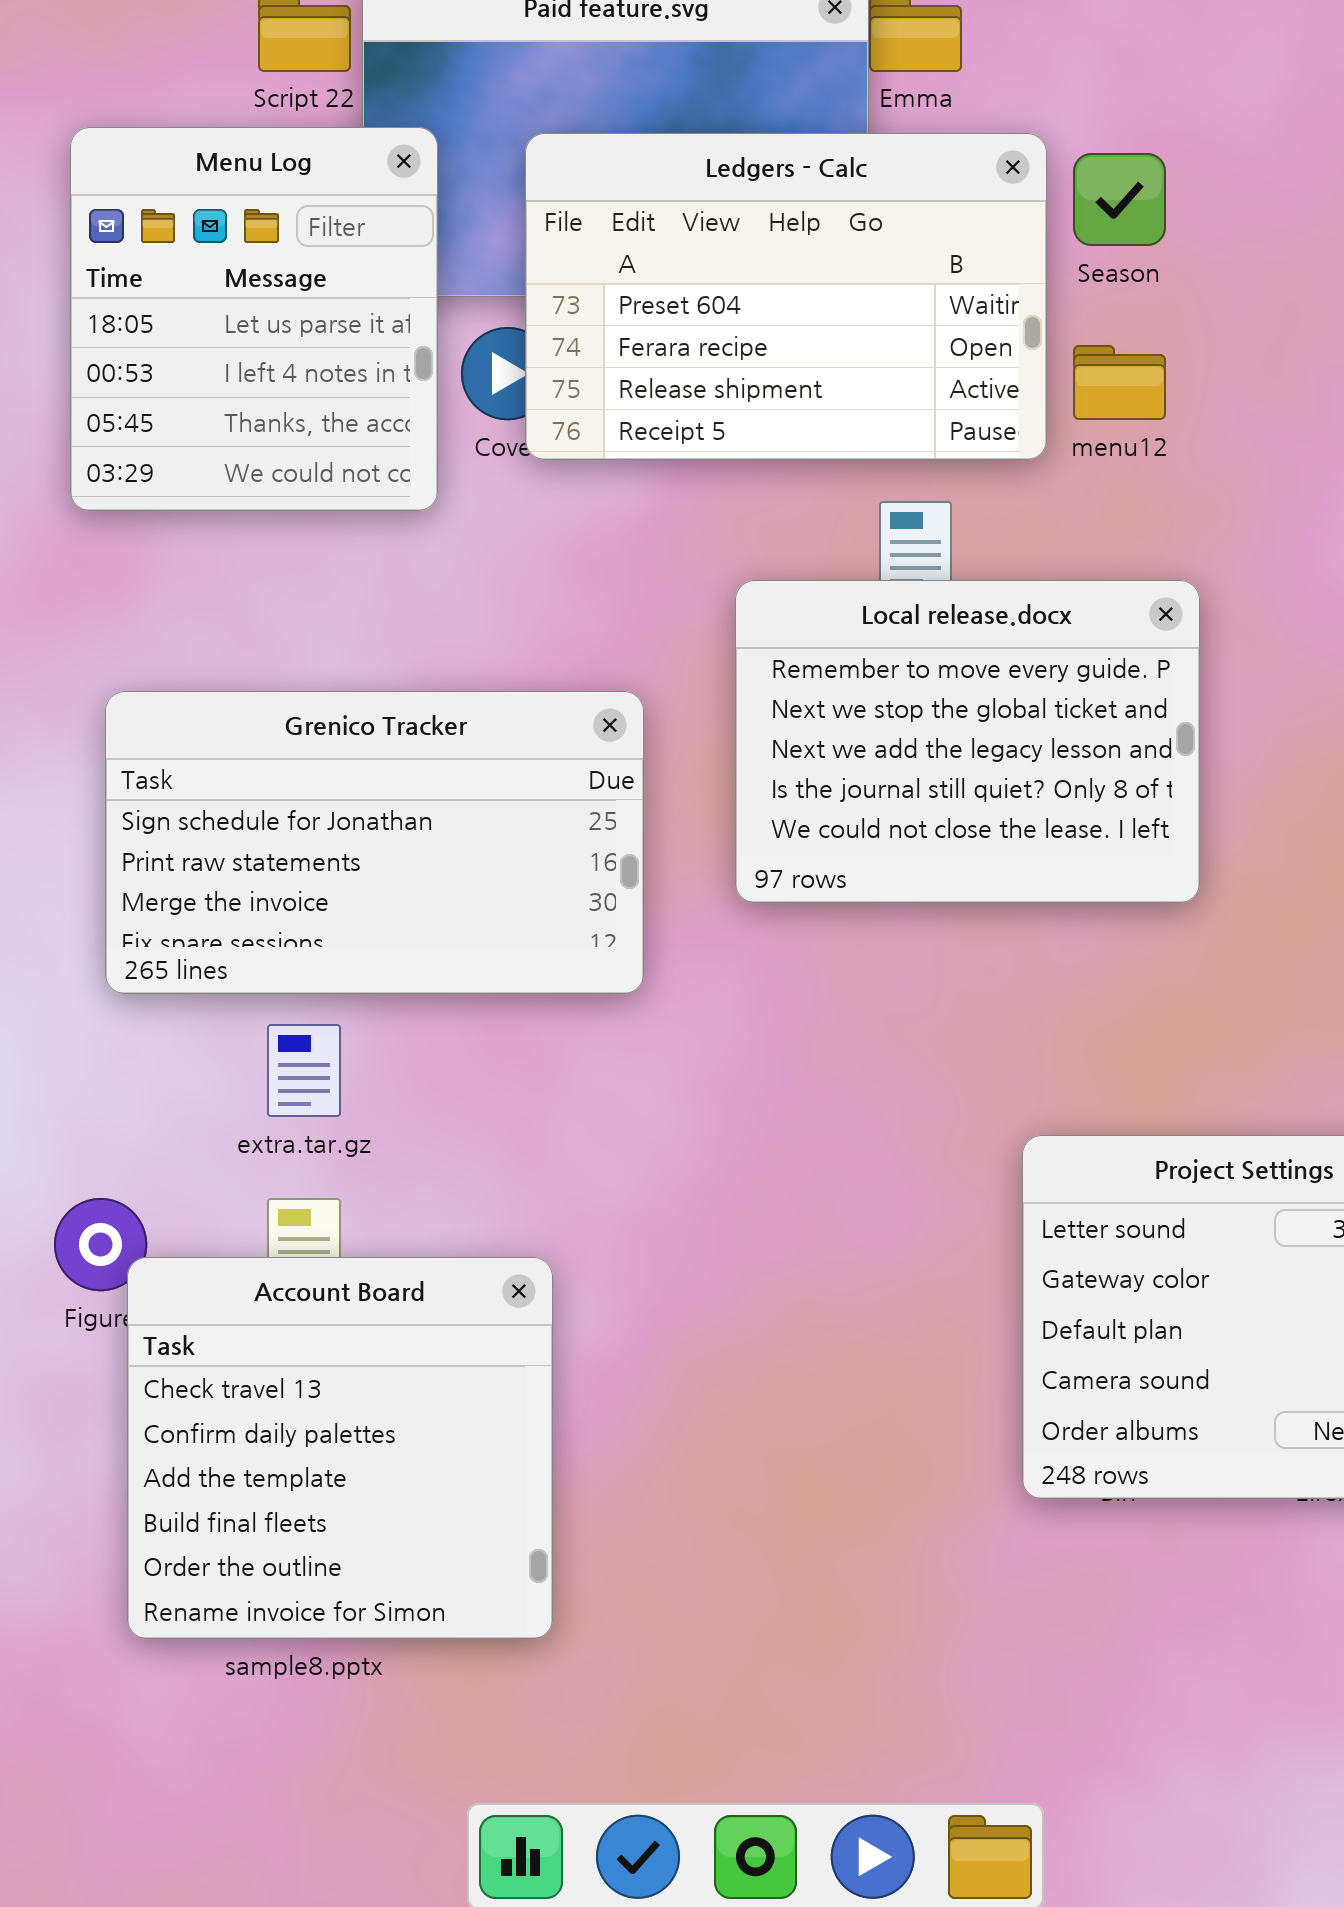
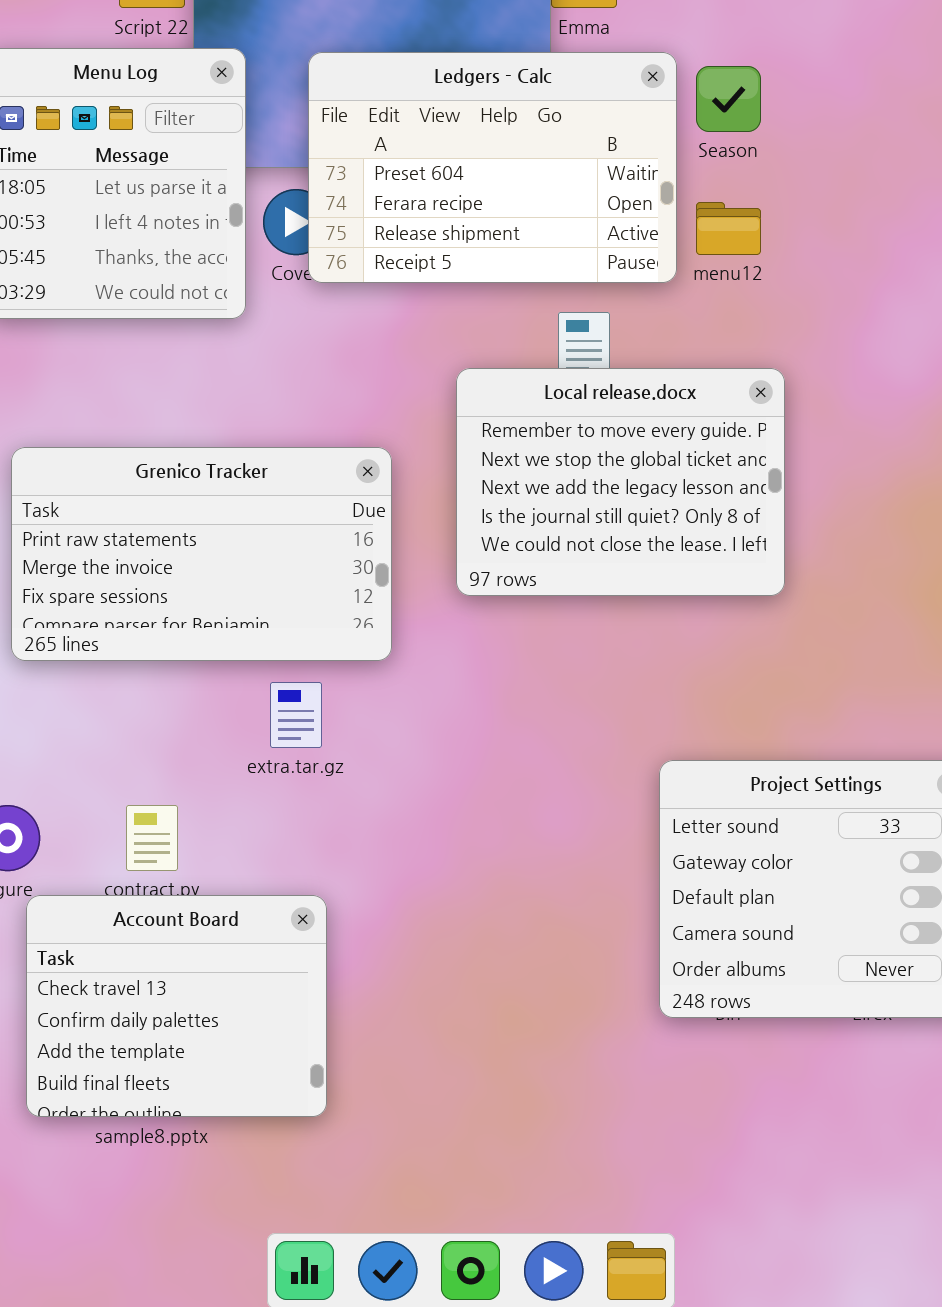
Grenico Tracker: [105,691,644,994] -> [11,447,392,661], scrolled down 1 row
extra.tar.gz: [267,1024,341,1117] -> [270,682,322,748], moved
Account Board: [127,1257,553,1639] -> [26,895,327,1117], resized

